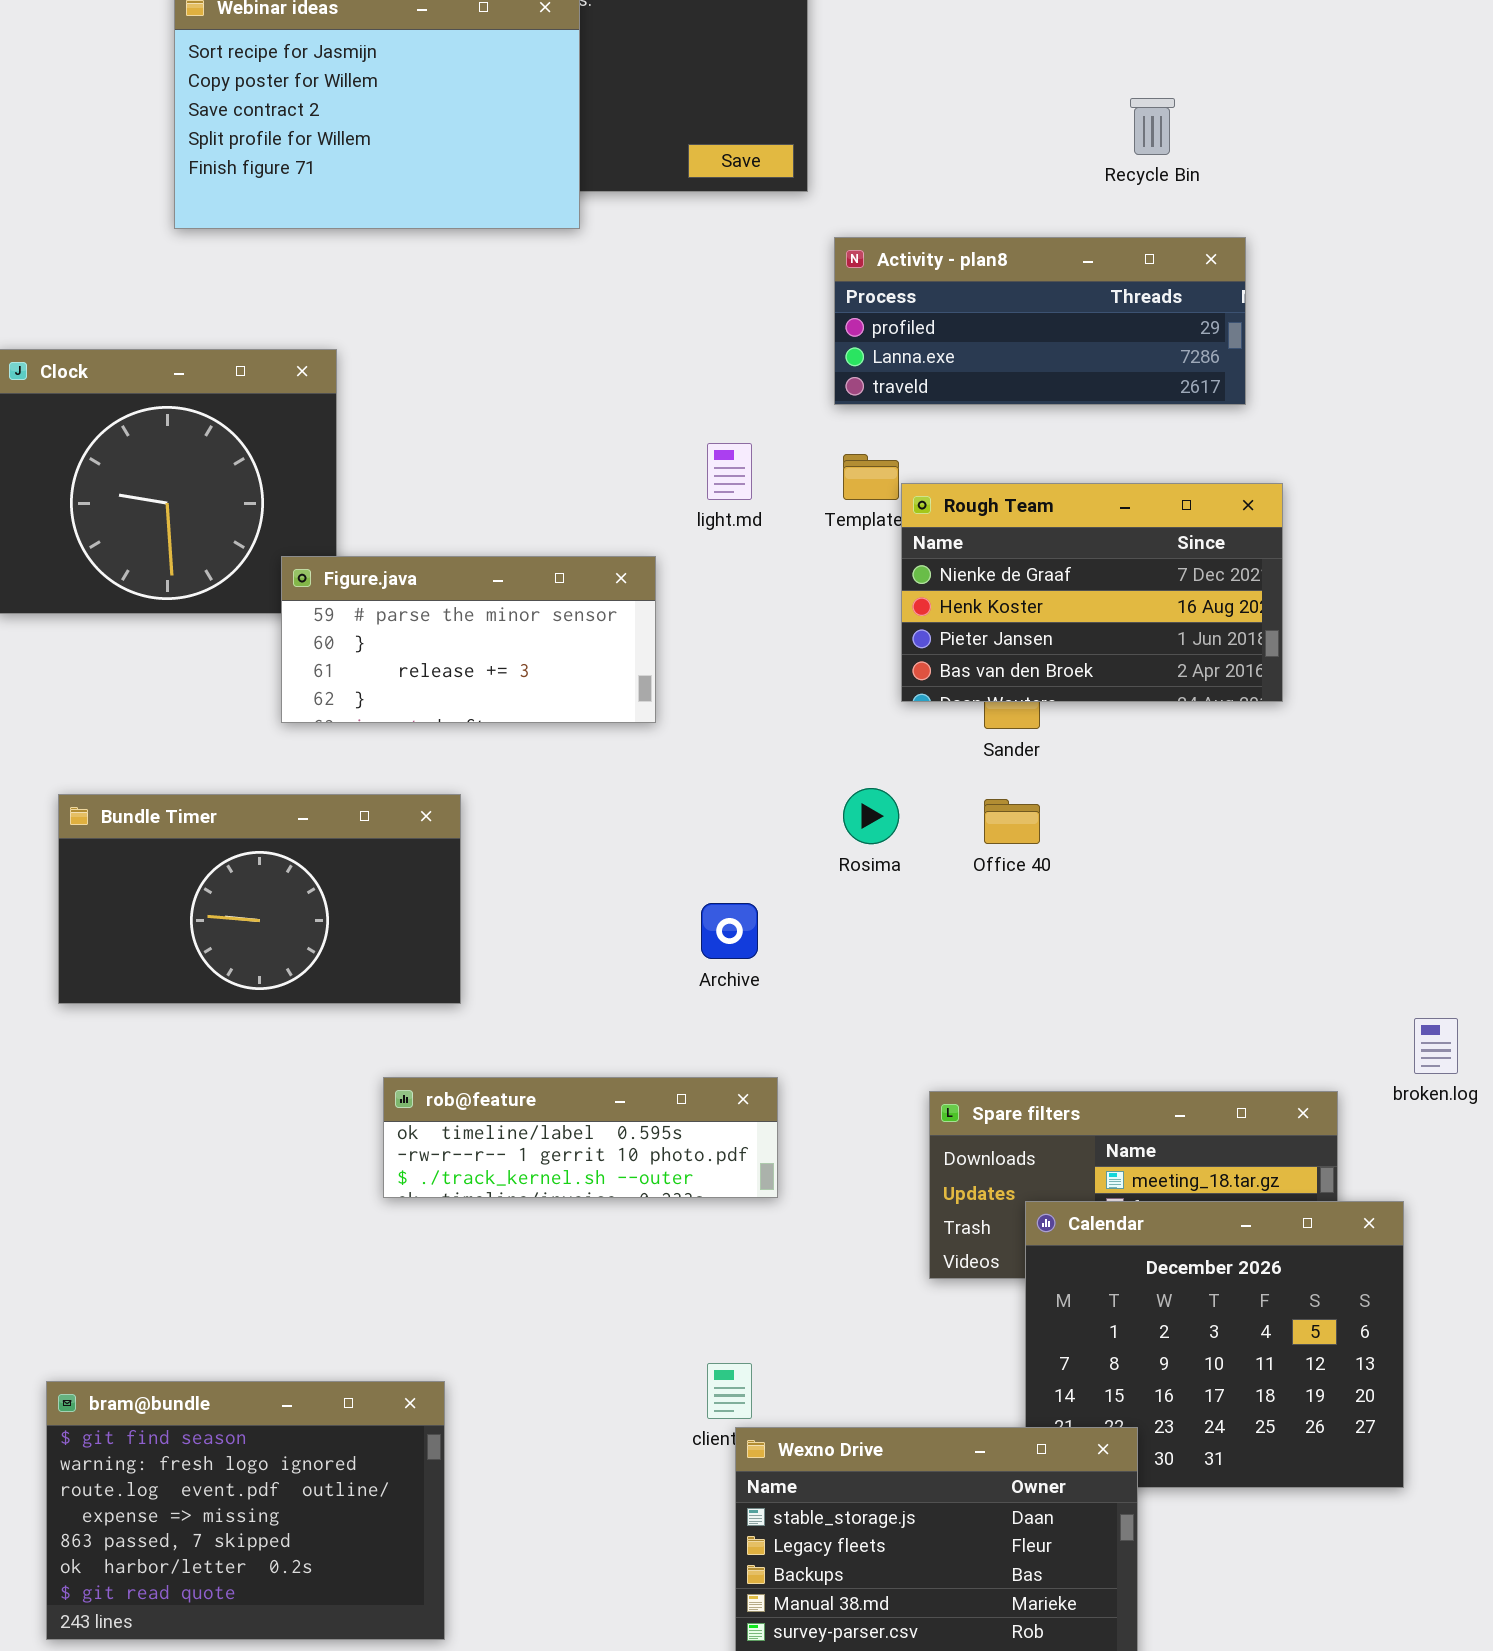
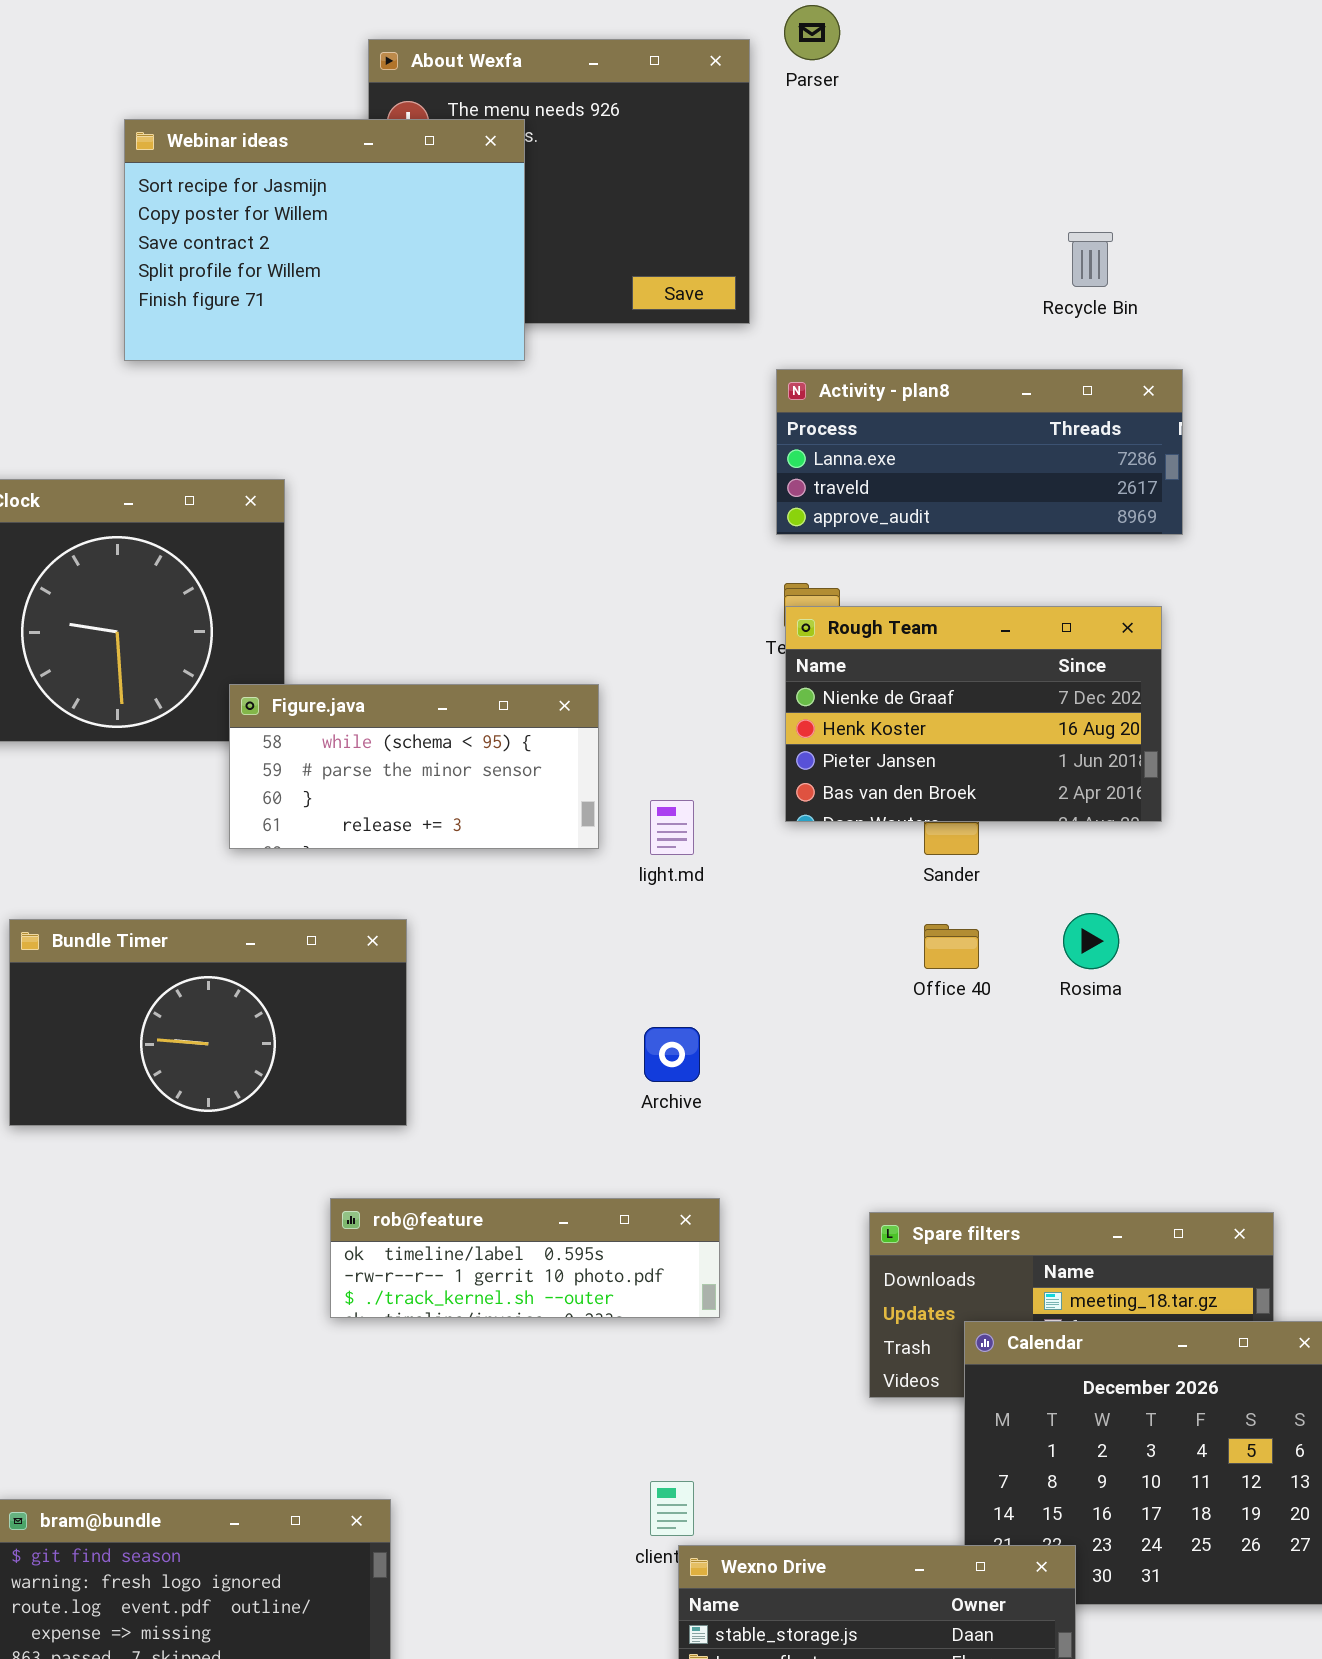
Activity - plan8: [834,237,1246,405] -> [776,369,1183,535], scrolled down 1 row
light.md: [707,443,752,500] -> [650,800,694,855], moved
Rough Team: [901,483,1283,702] -> [785,606,1162,822], moved
Figure.java: [281,556,656,723] -> [229,684,599,849], scrolled up 1 row
Rosima: [843,788,899,844] -> [1063,913,1119,969], moved

